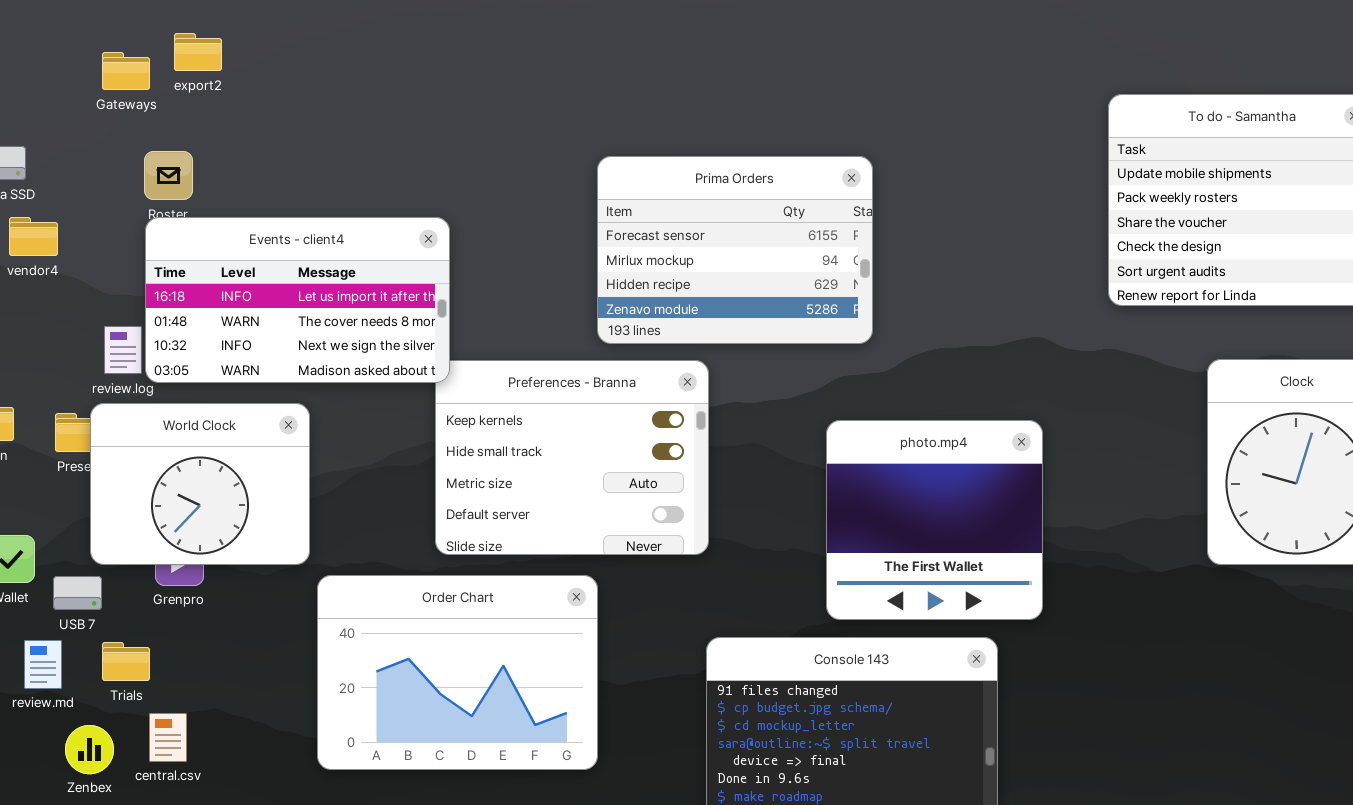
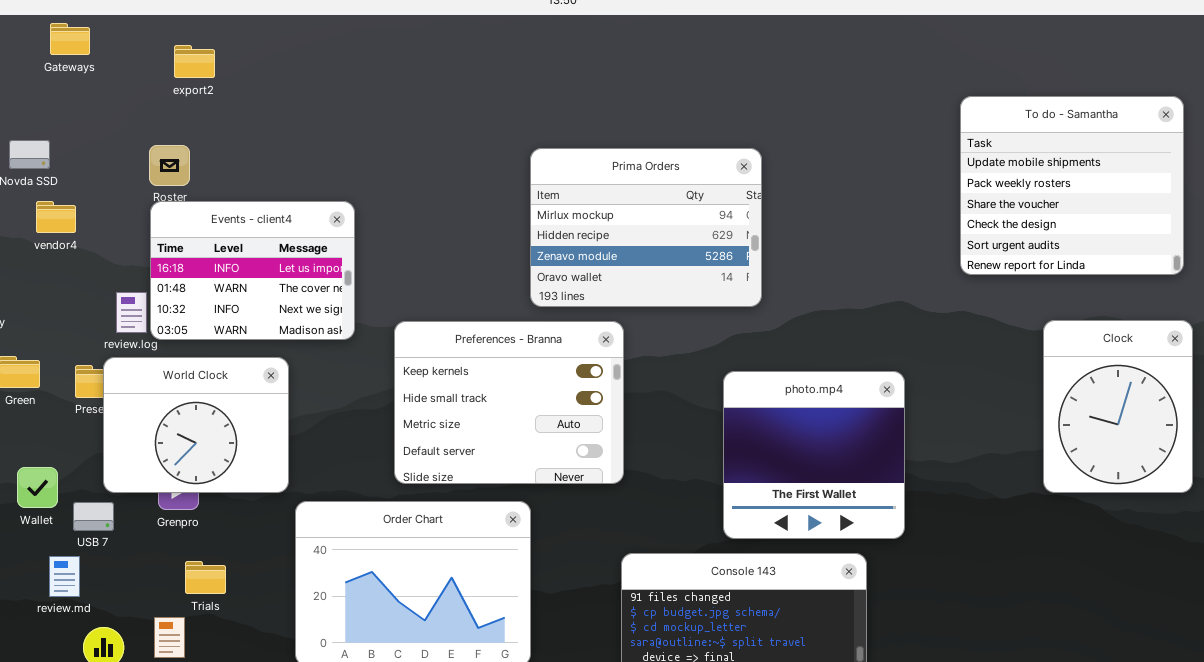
Gateways: [102,52,150,90] -> [50,23,90,55], moved
Prima Orders: [597,156,873,344] -> [530,148,762,307], scrolled down 1 row
Events - client4: [145,217,450,383] -> [150,201,355,340], resized
Trials: [102,642,150,681] -> [185,561,226,594], moved

